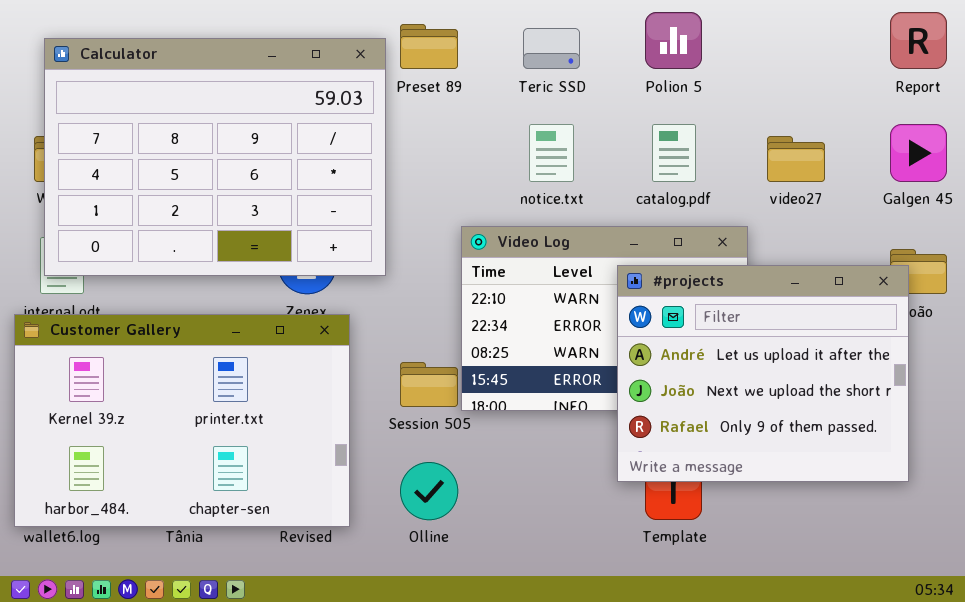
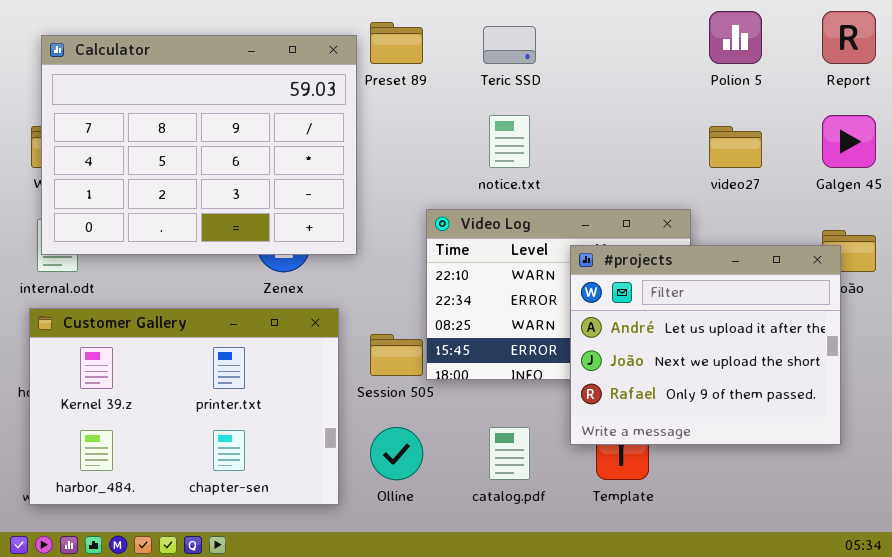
Polion 5: [645,12,702,69] -> [709,11,762,64], moved
catalog.pdf: [652,124,696,182] -> [489,427,530,480], moved
Customer Gallery: [14,314,350,527] -> [29,308,339,505], moved

